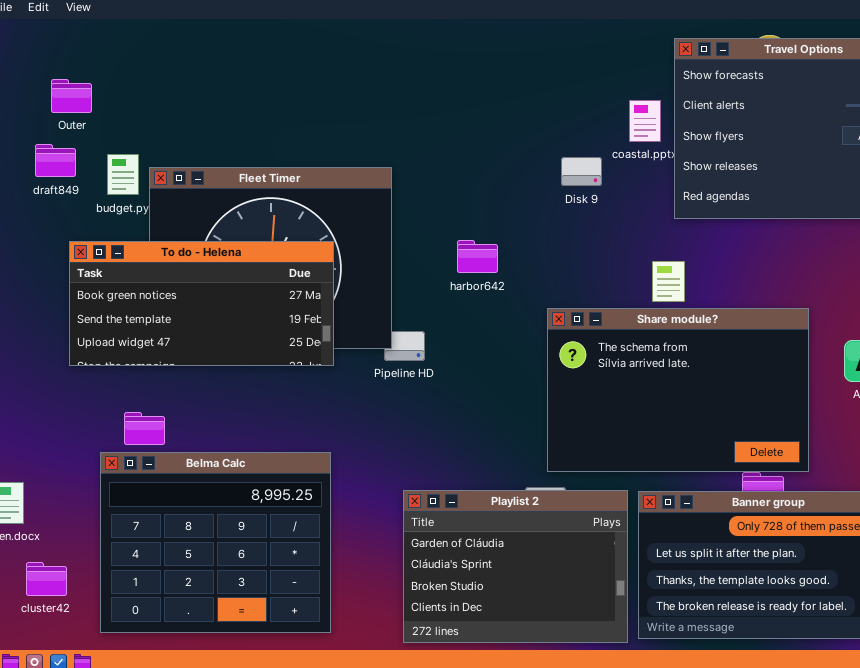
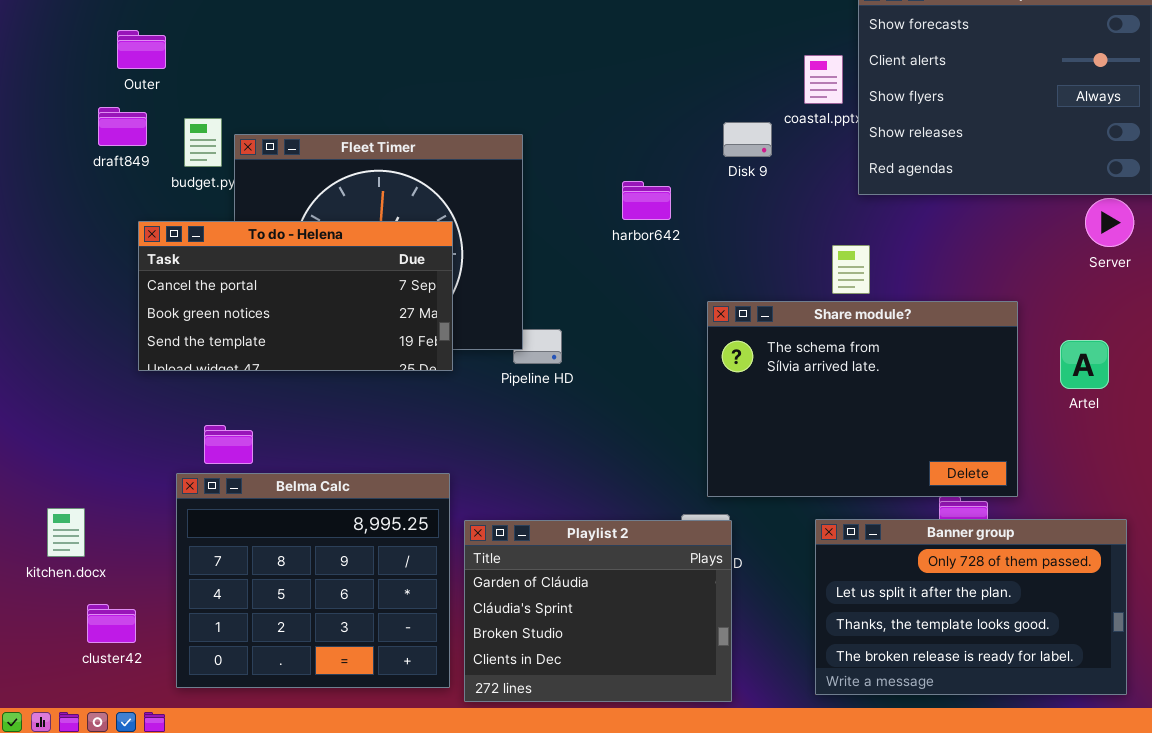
harbor642: [457,240,498,273] -> [622,181,671,220], moved
To do - Helena: [69,241,334,366] -> [138,221,453,371], scrolled up 1 row
Playlist 2: [403,490,628,643] -> [464,520,732,702], moved

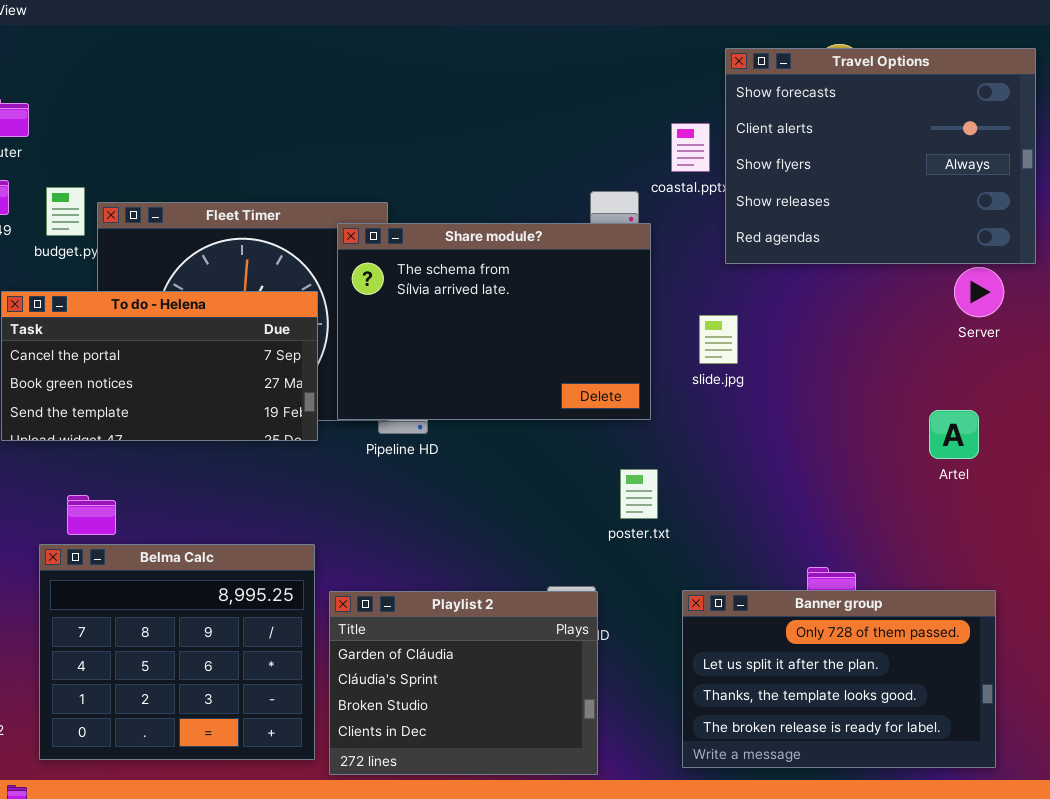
Share module?: [707,301,1018,497] -> [337,223,651,420], moved

